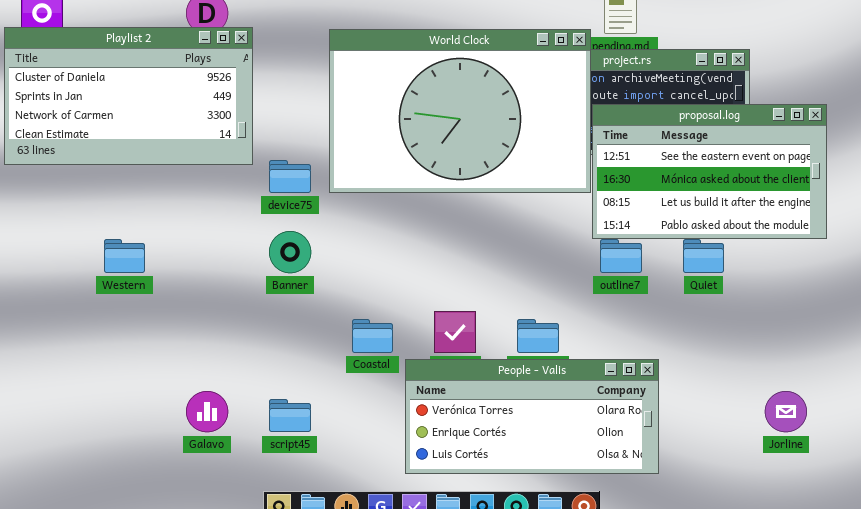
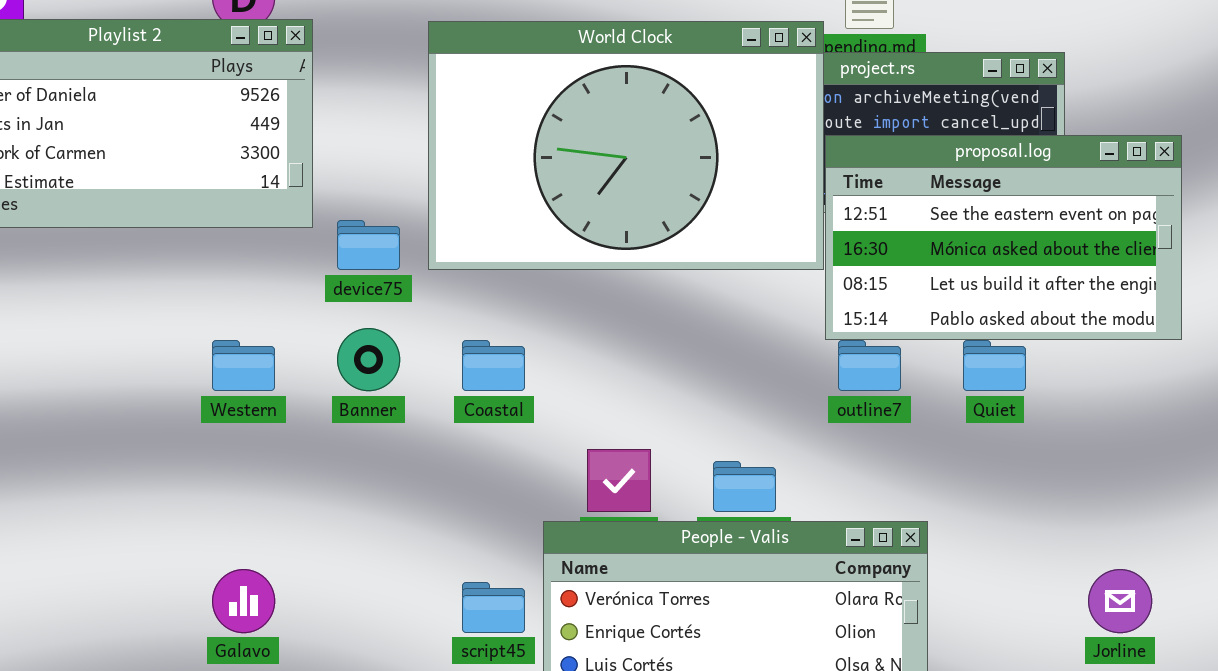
Western: [104,239,145,273] -> [212,340,275,391], moved
Coastal: [352,319,393,353] -> [462,340,525,391], moved
script45: [269,399,311,432] -> [462,582,525,633], moved

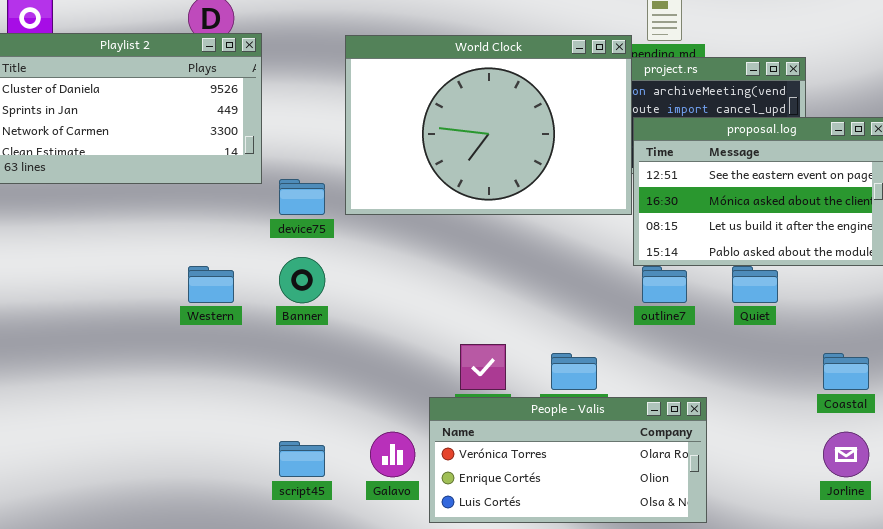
Coastal: [462,340,525,391] -> [823,353,869,390], moved
Galavo: [212,569,275,633] -> [370,432,415,477], moved
script45: [462,582,525,633] -> [279,441,325,477], moved

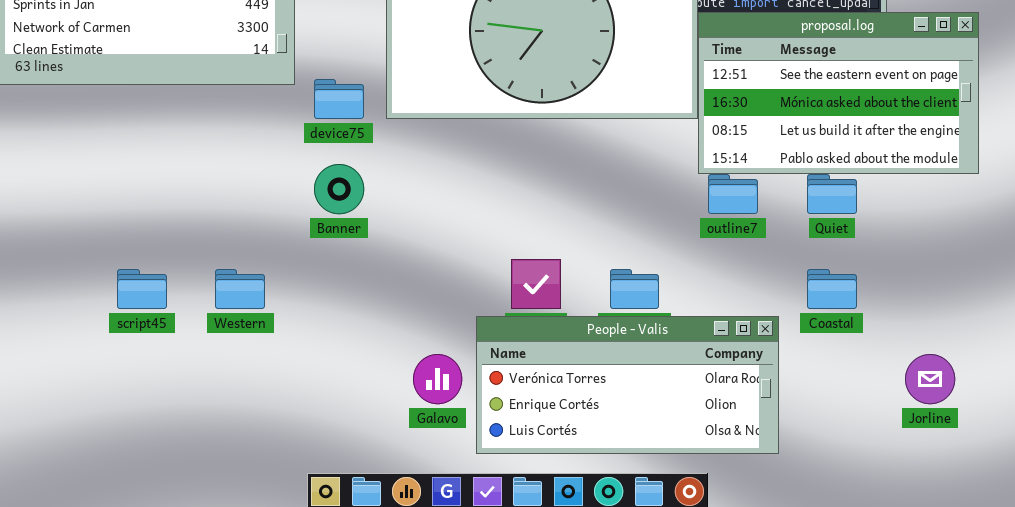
Western: [188,266,234,303] -> [215,269,265,309], moved
Coastal: [823,353,869,390] -> [807,269,857,309], moved
script45: [279,441,325,477] -> [117,269,167,309], moved

